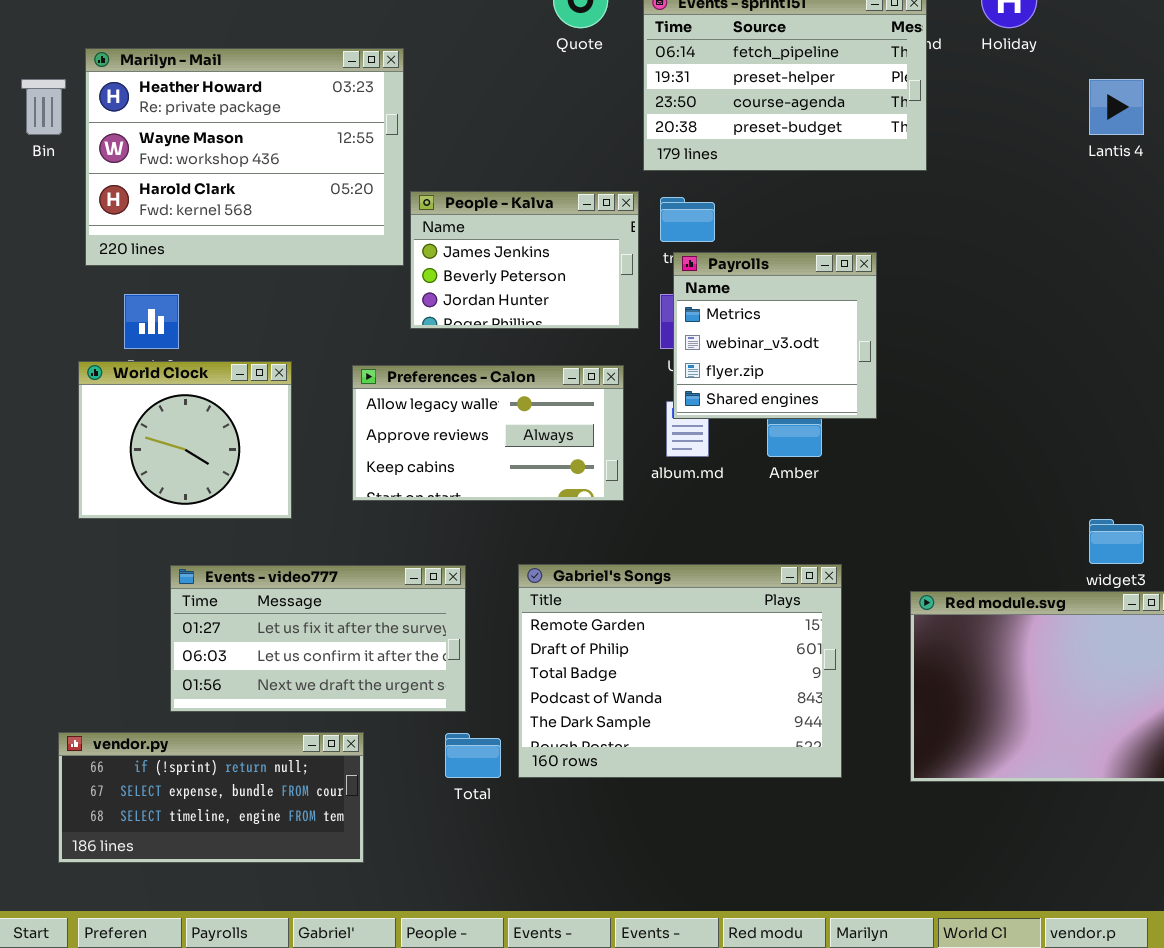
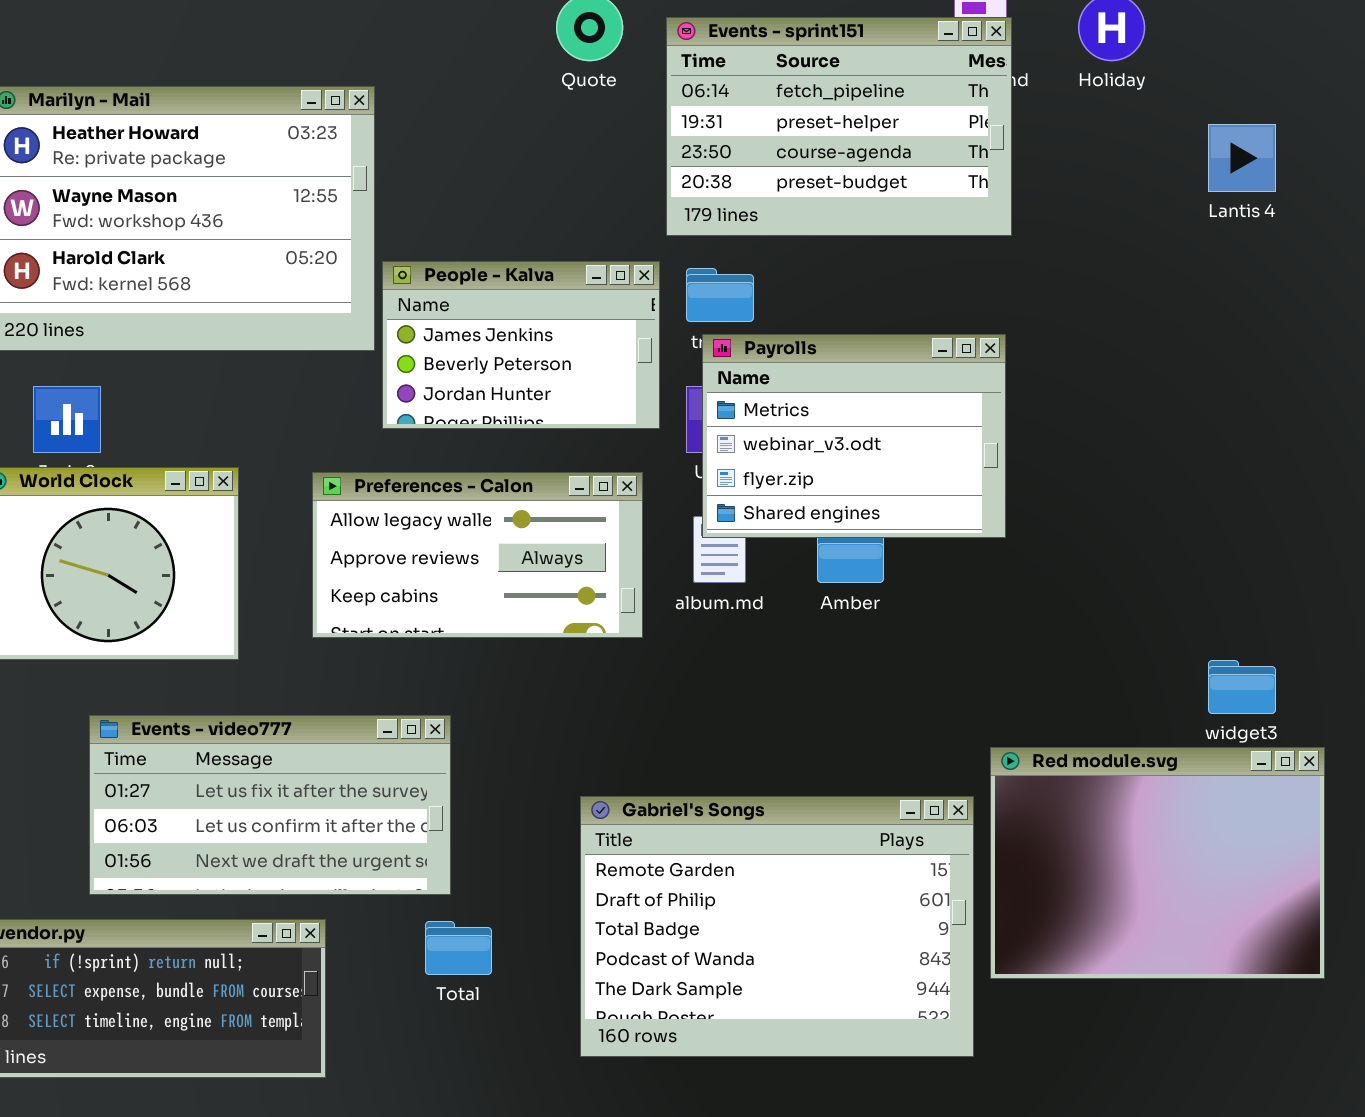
Payrolls: [673,252,877,419] -> [702,334,1006,538], resized
Gabriel's Songs: [518,564,842,778] -> [580,796,974,1057], moved

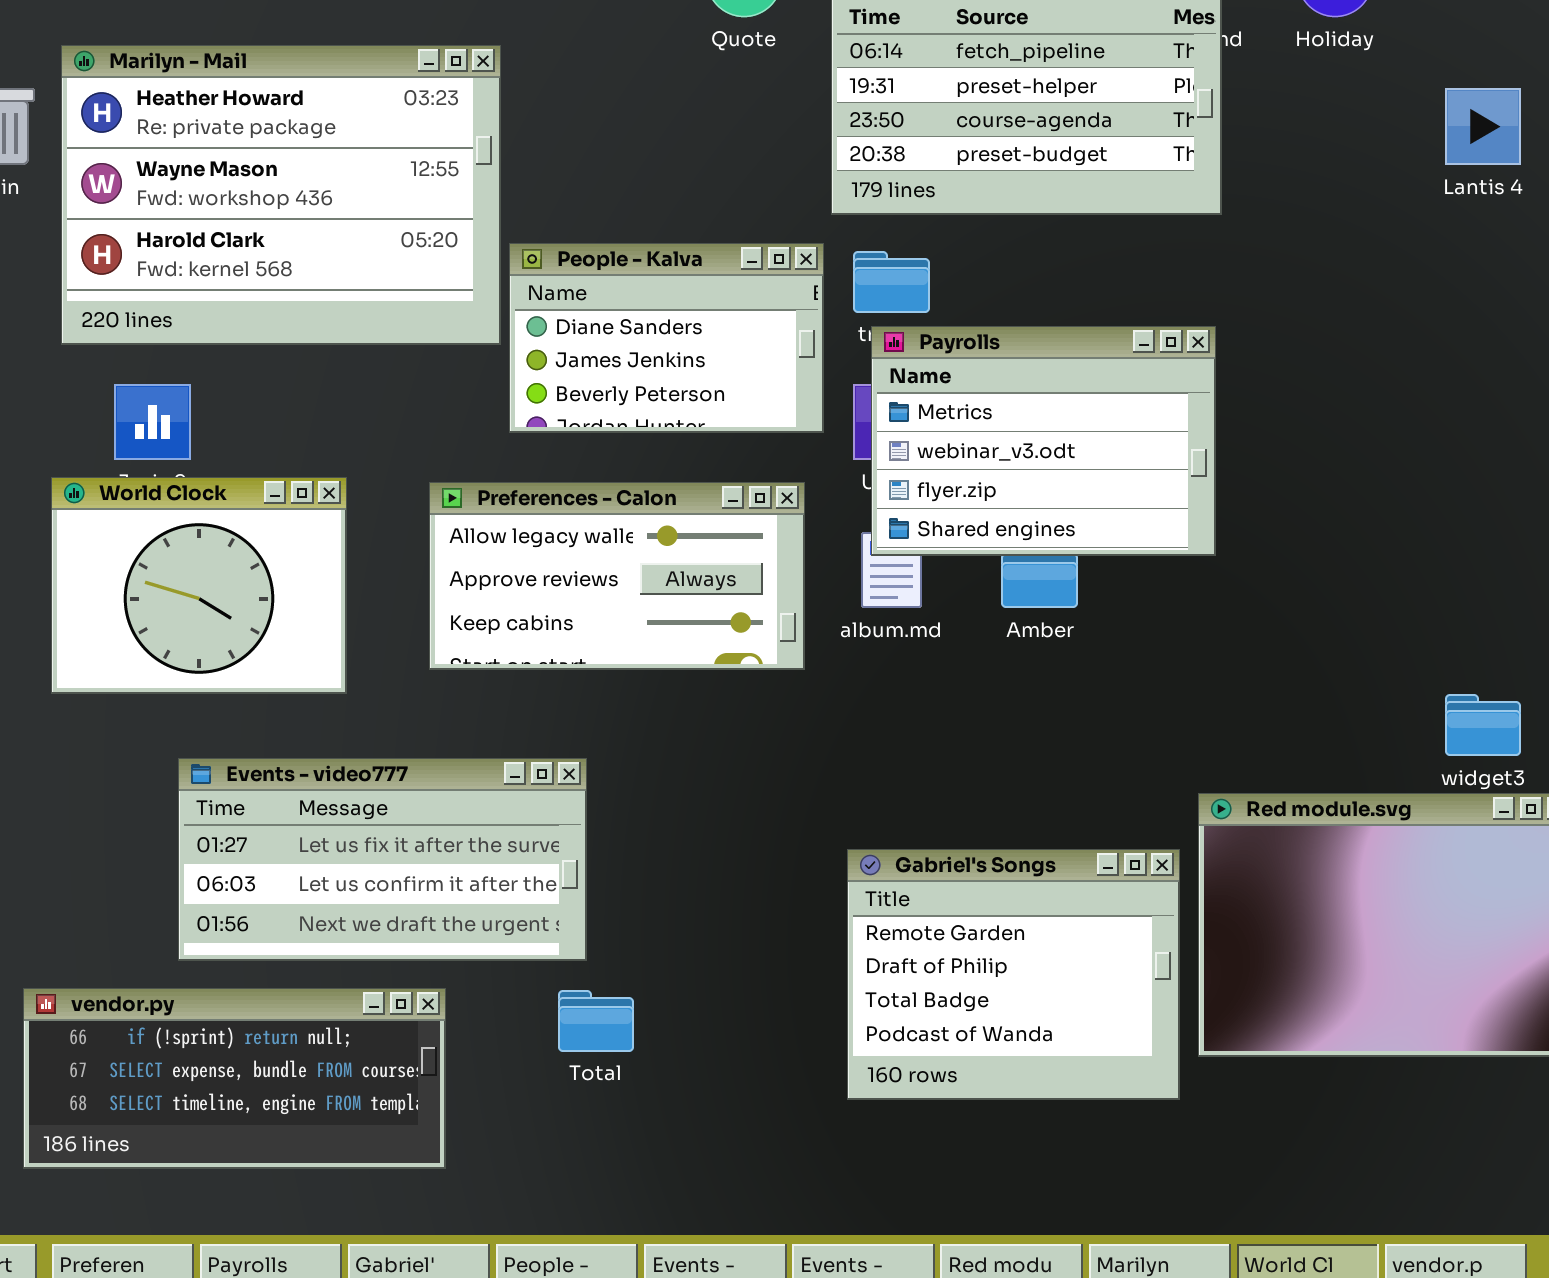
People - Kalva: [382,261,660,429] -> [509,243,824,433], scrolled up 1 row
Gabriel's Songs: [580,796,974,1057] -> [847,849,1180,1100], resized

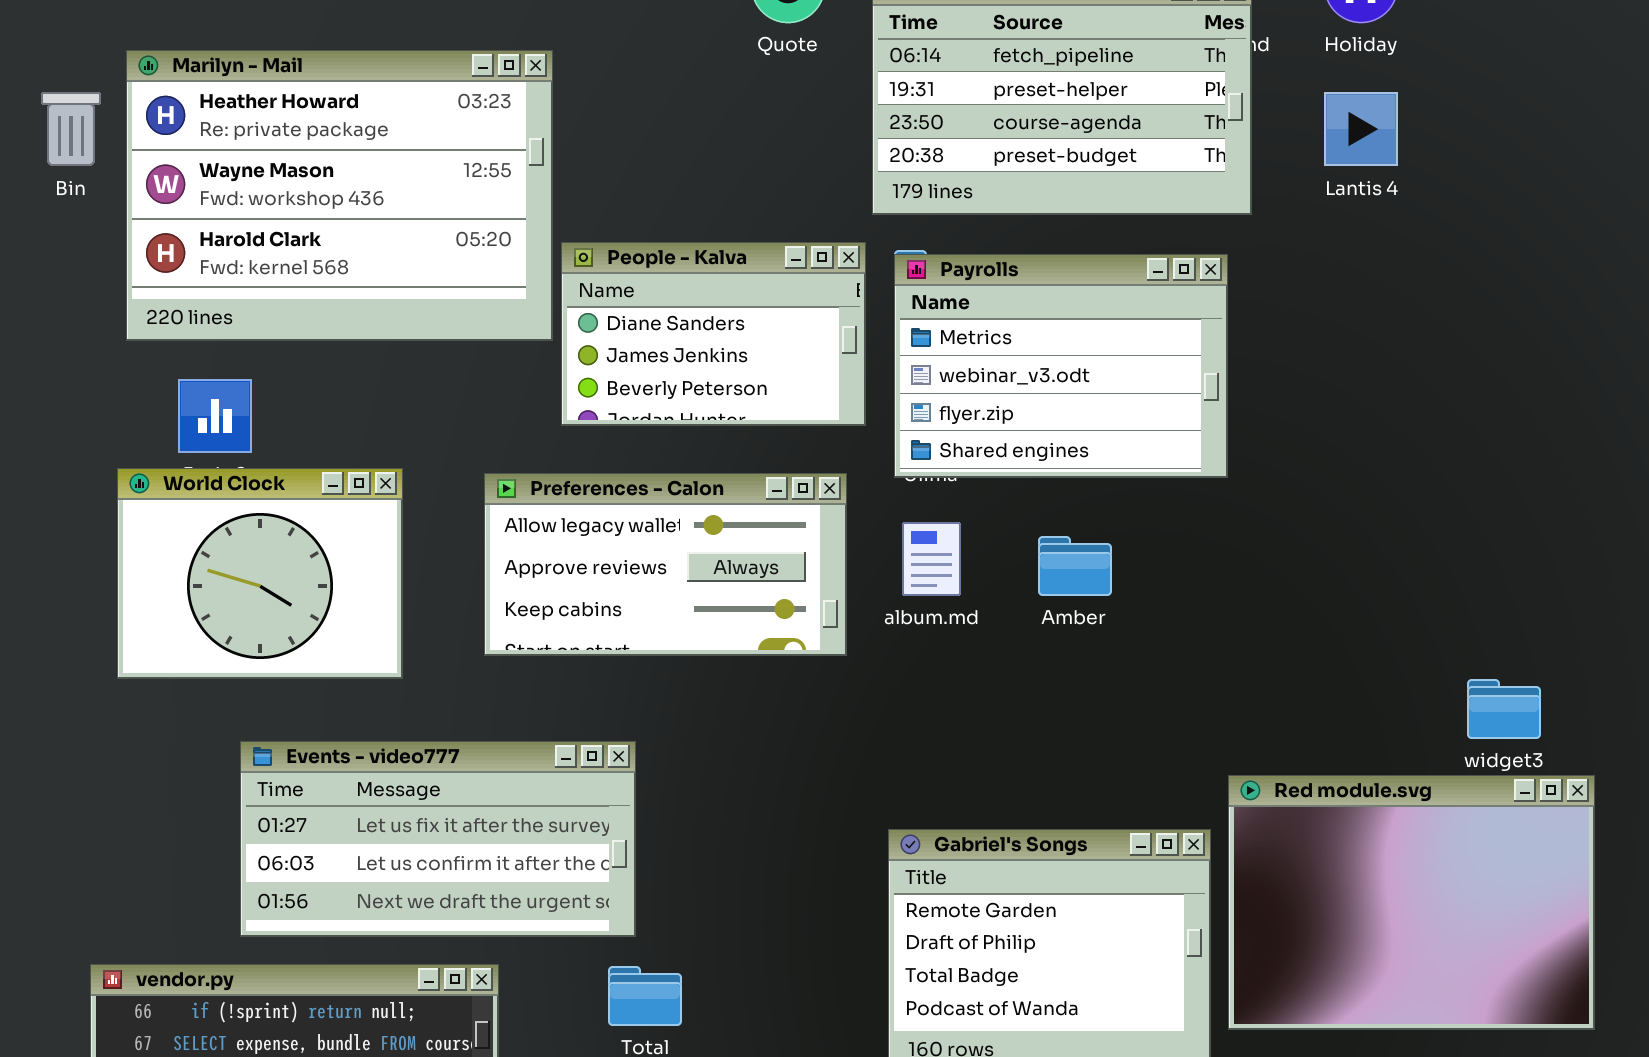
Lantis 4: [1445,88,1521,165] -> [1324,92,1398,166], moved
Payrolls: [871,326,1216,556] -> [894,254,1228,478], moved

